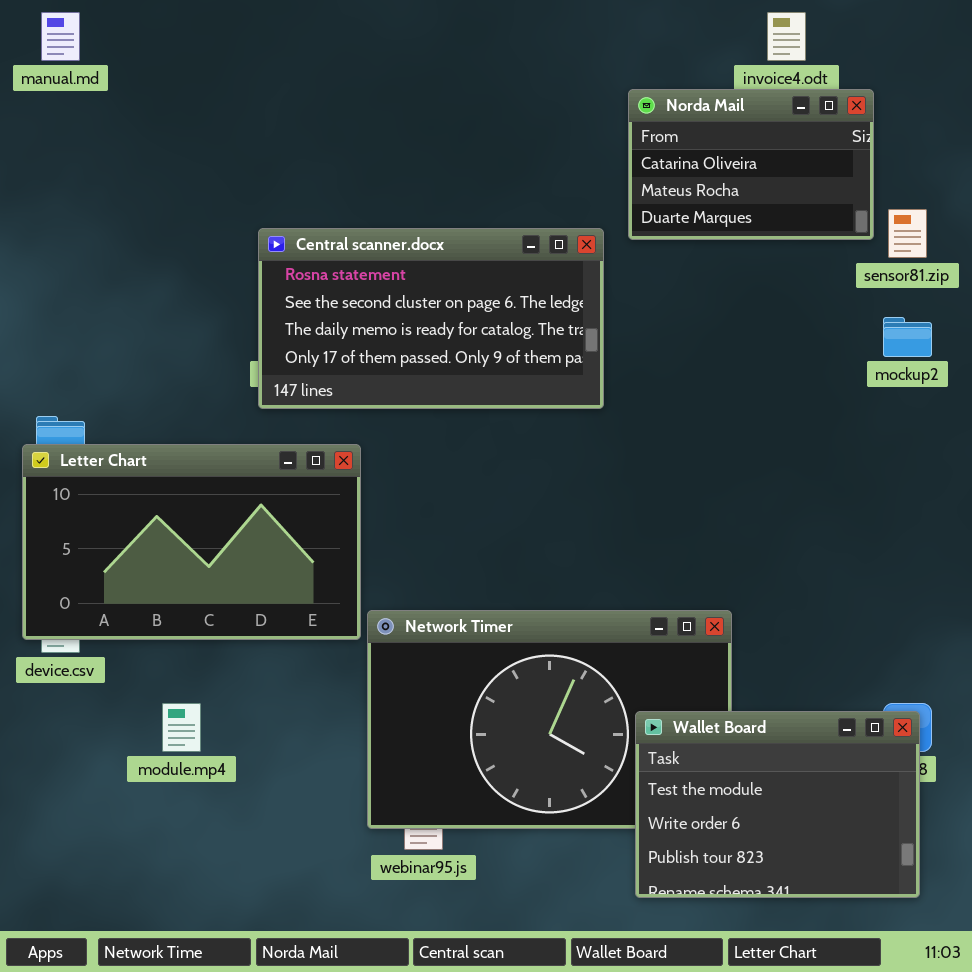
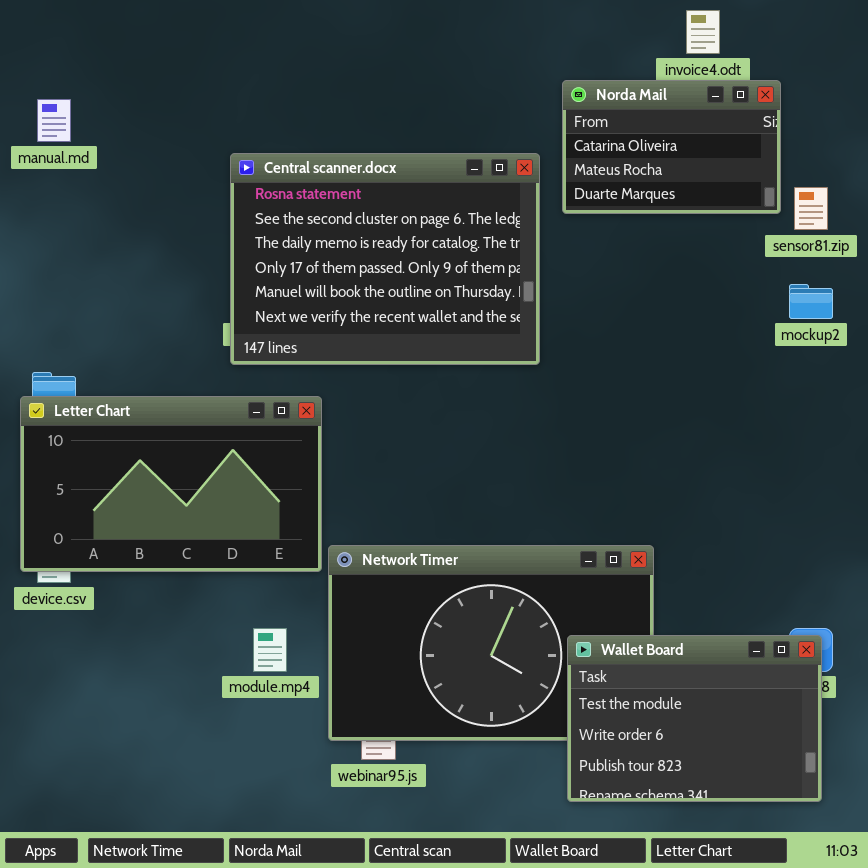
manual.md: [41,12,80,61] -> [37,99,71,142], moved
Central scanner.docx: [258,228,604,409] -> [230,153,540,365], resized
module.mp4: [162,703,201,752] -> [253,628,287,672], moved

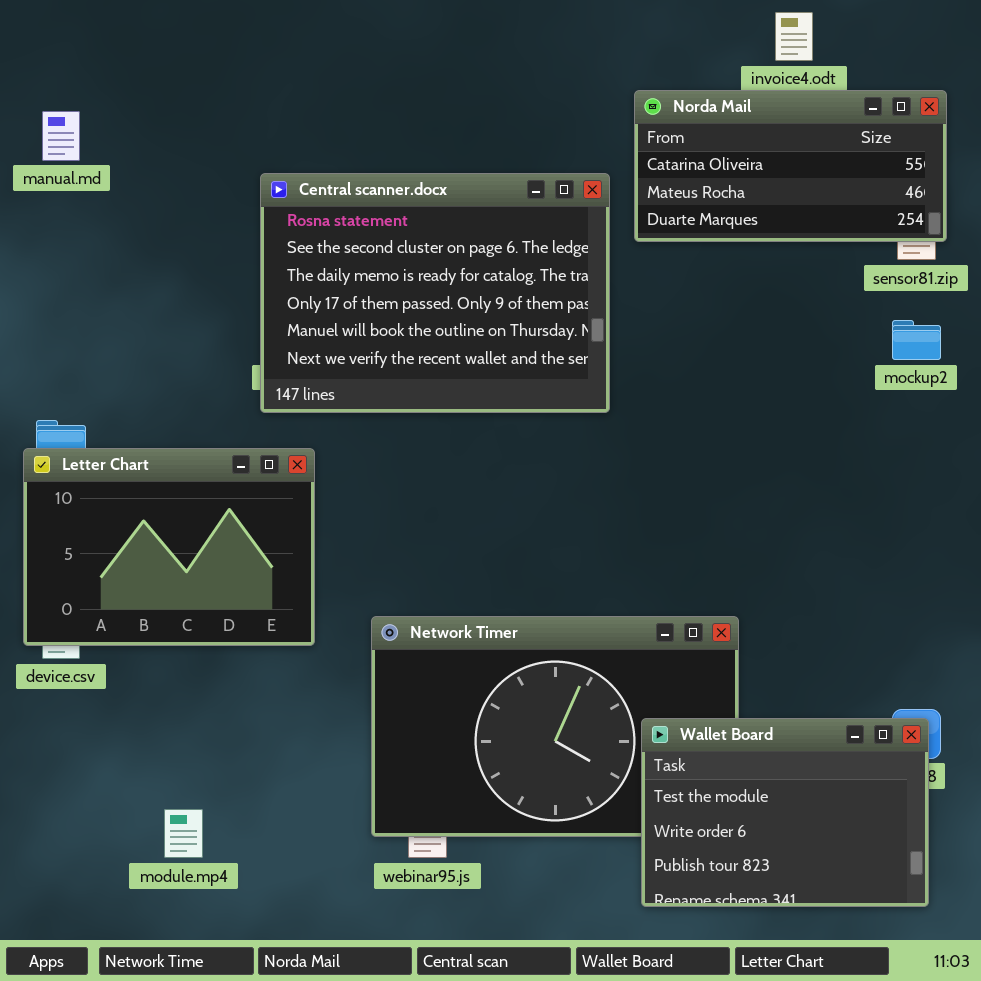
Norda Mail: [562,80,781,214] -> [634,90,947,242], resized
Letter Chart: [20,396,322,572] -> [23,448,315,646], resized
module.mp4: [253,628,287,672] -> [164,809,203,858], moved

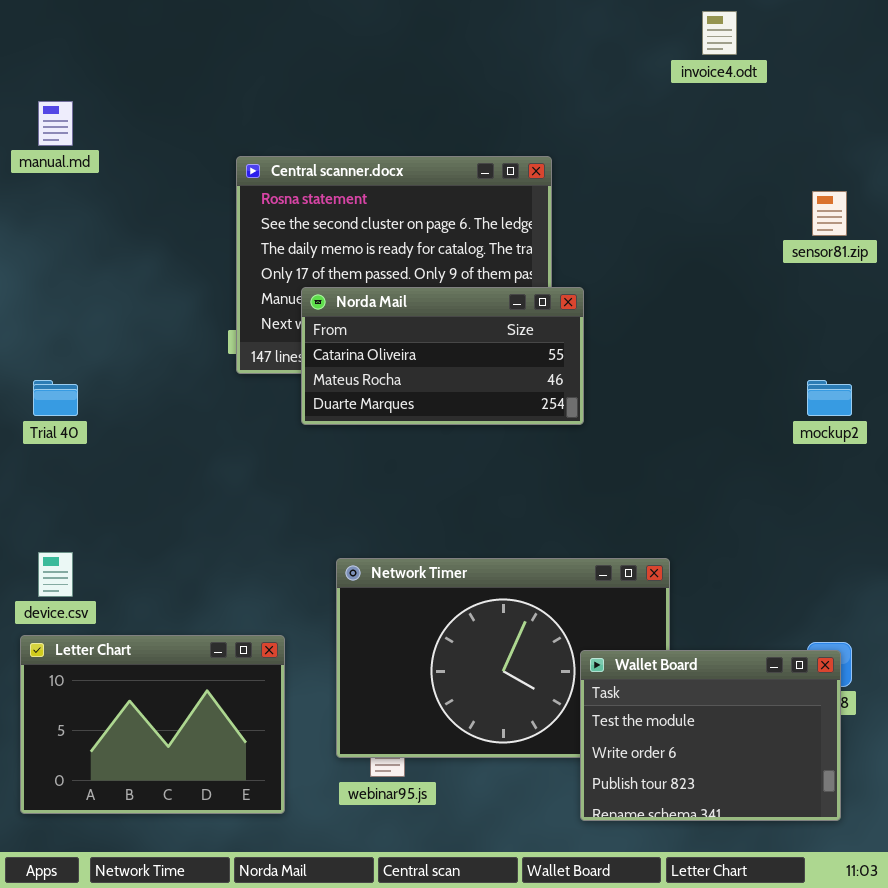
Norda Mail: [634,90,947,242] -> [301,287,584,425], moved
mockup2: [892,320,941,360] -> [807,380,852,416], moved
Letter Chart: [23,448,315,646] -> [20,635,285,814], moved

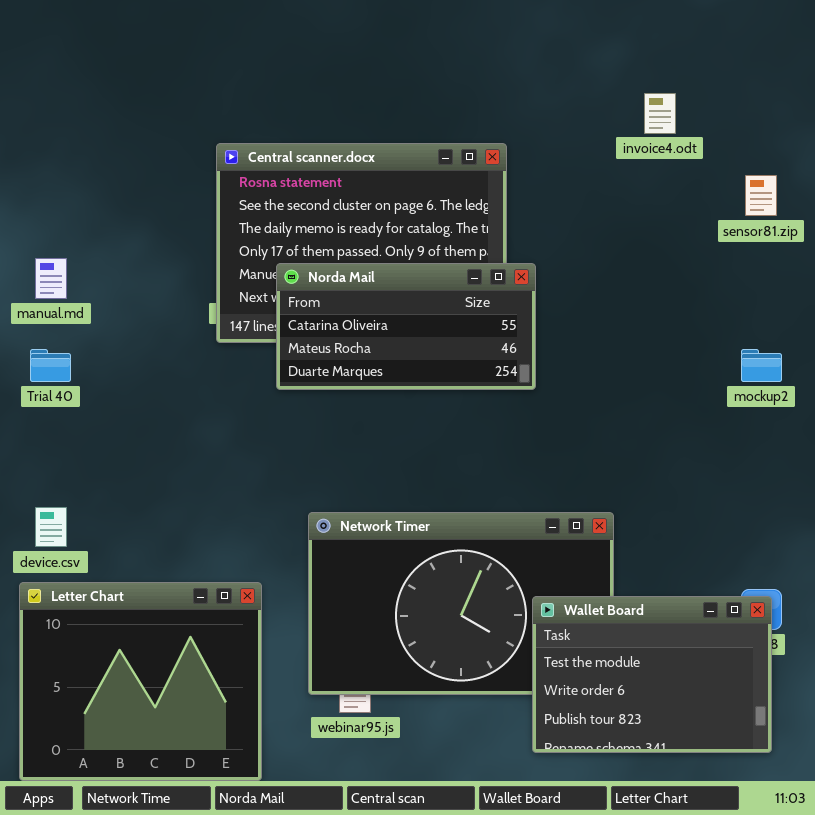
invoice4.odt: [702,11,737,55] -> [644,93,676,134], moved
manual.md: [38,101,73,146] -> [35,258,67,299], moved
Letter Chart: [20,635,285,814] -> [19,582,262,781], resized

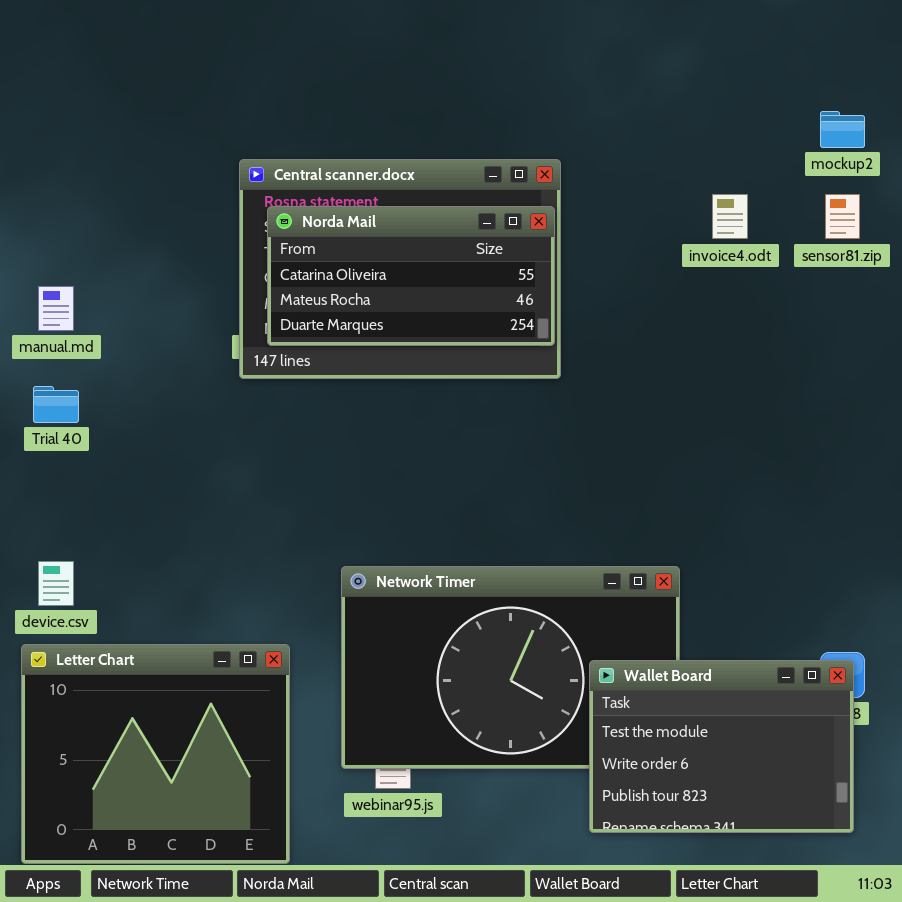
invoice4.odt: [644,93,676,134] -> [712,194,748,239], moved
Norda Mail: [276,263,536,390] -> [267,206,555,346], moved
mockup2: [741,349,782,382] -> [820,111,865,148], moved

